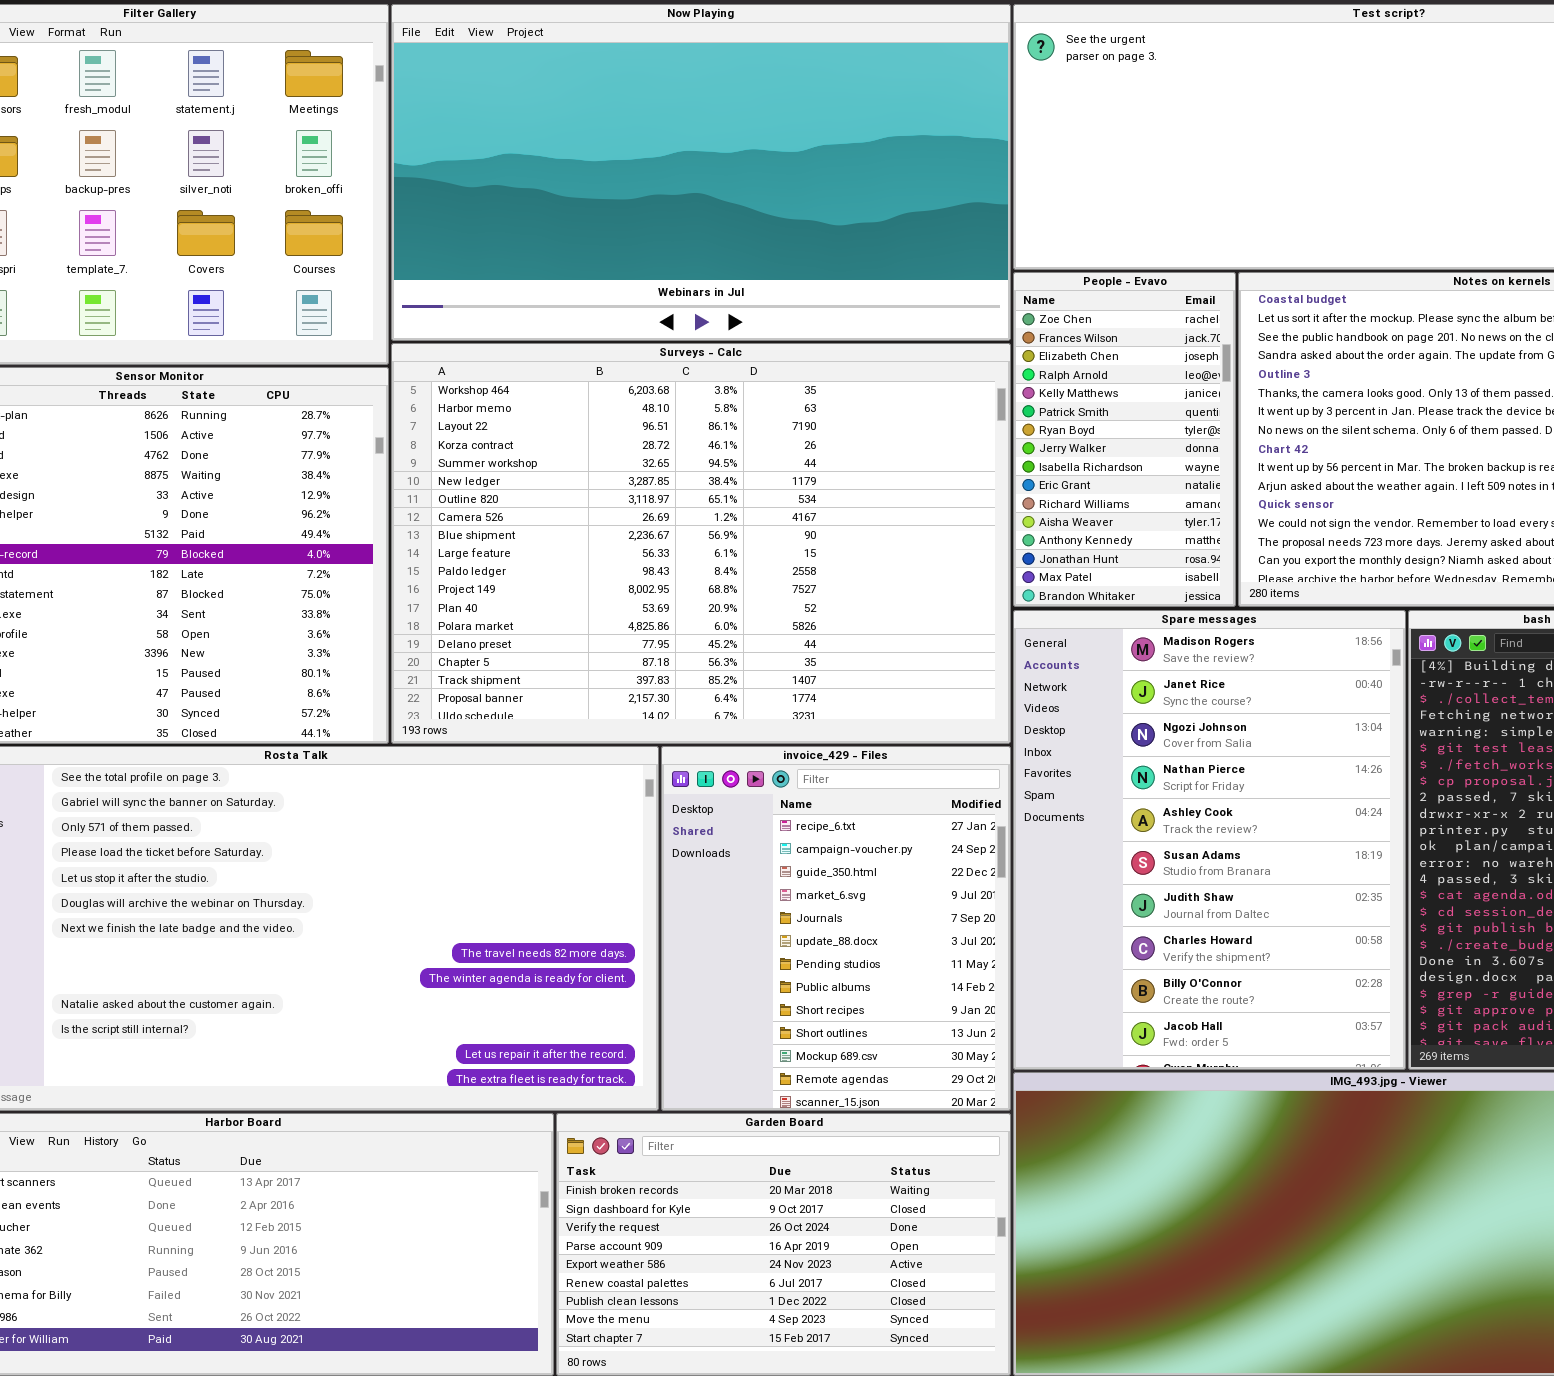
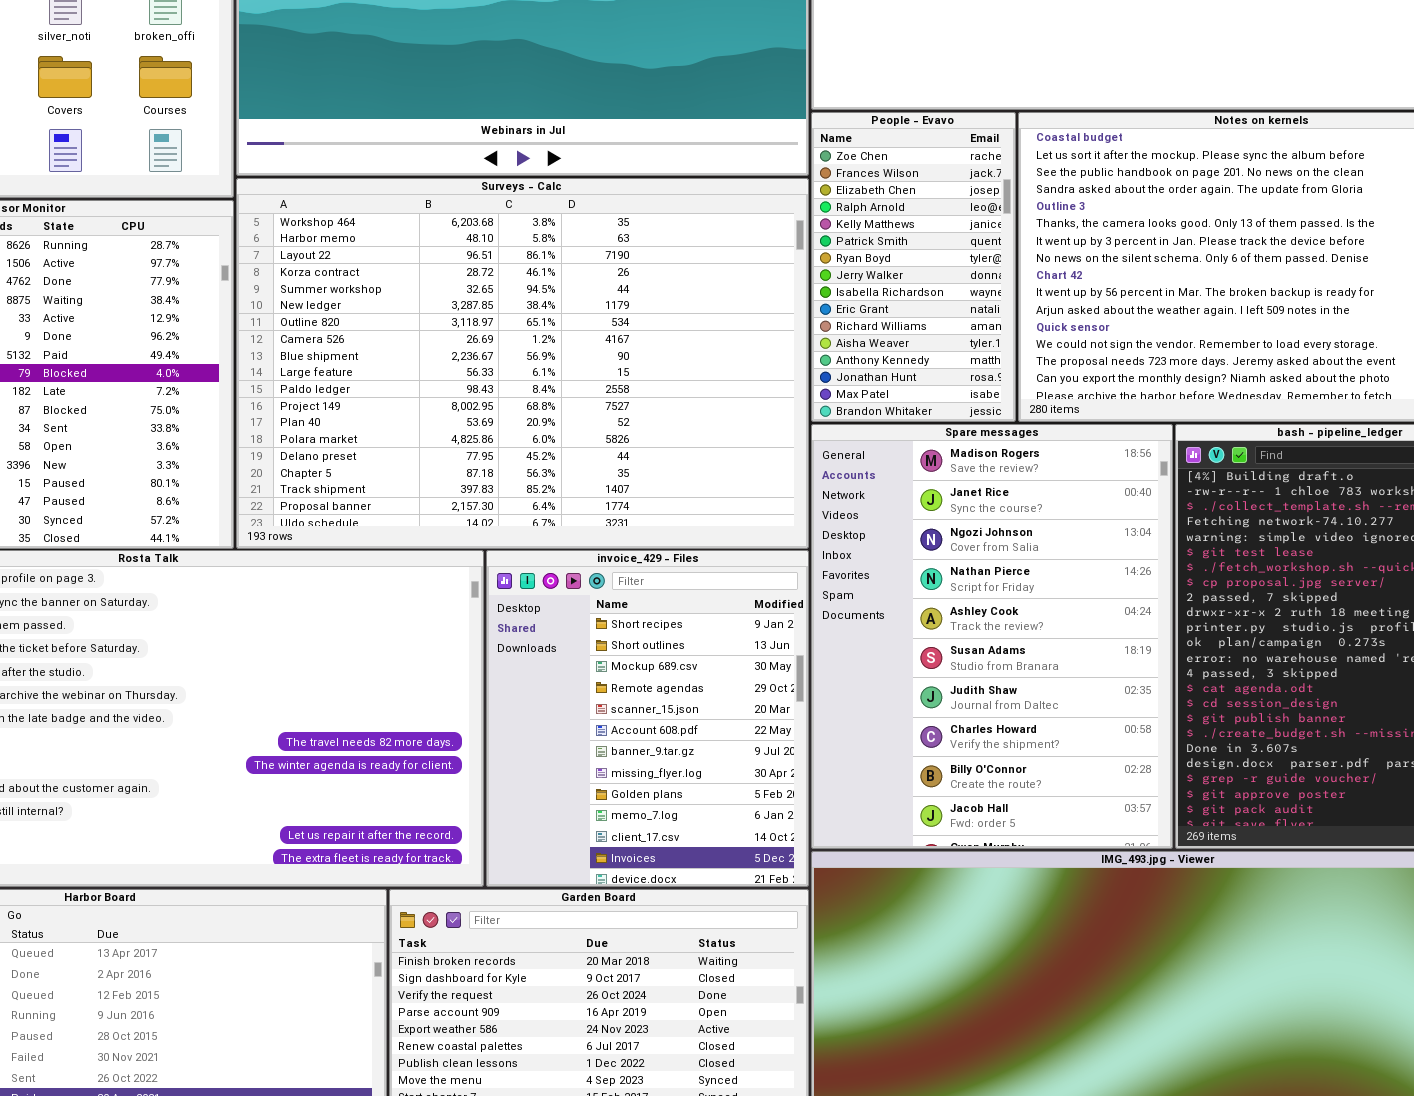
invoice_429 - Files: [661,746,1011,1111] -> [486,550,809,887], scrolled down 8 rows

